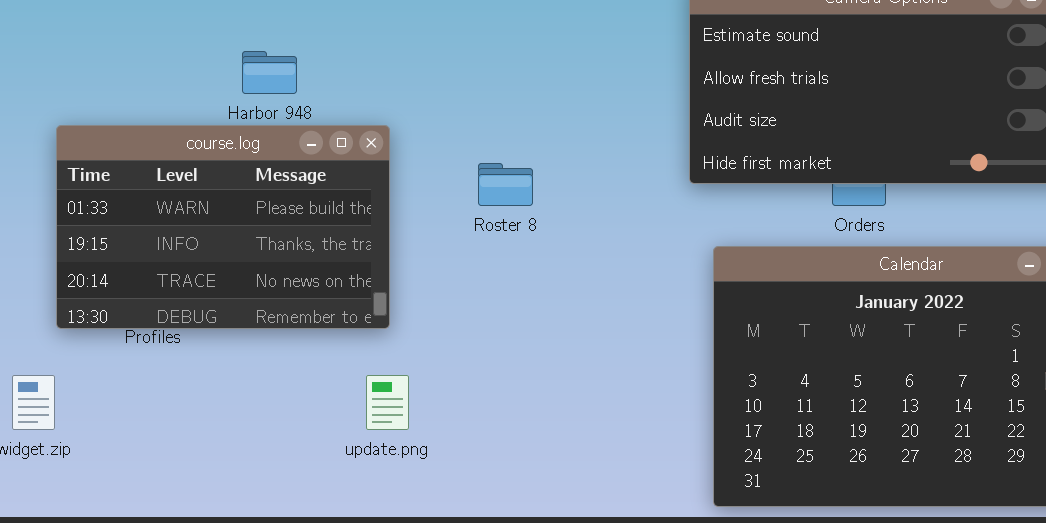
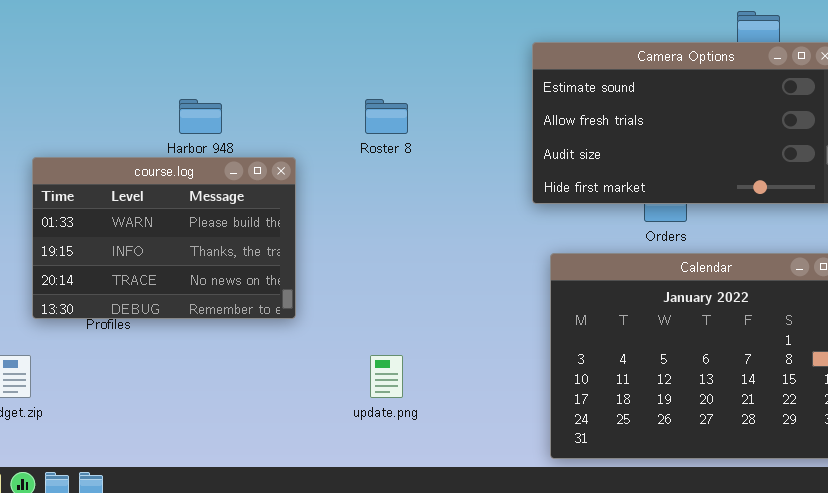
Roster 8: [478,163,533,206] -> [365,99,408,134], moved
update.png: [366,375,409,430] -> [370,355,403,398], moved

